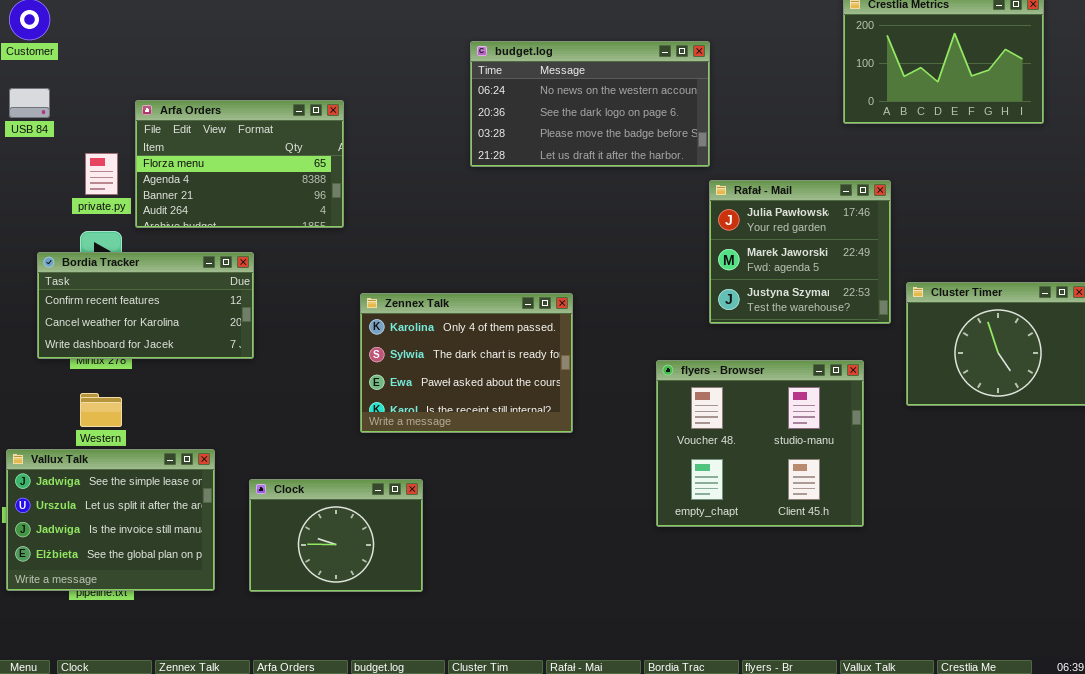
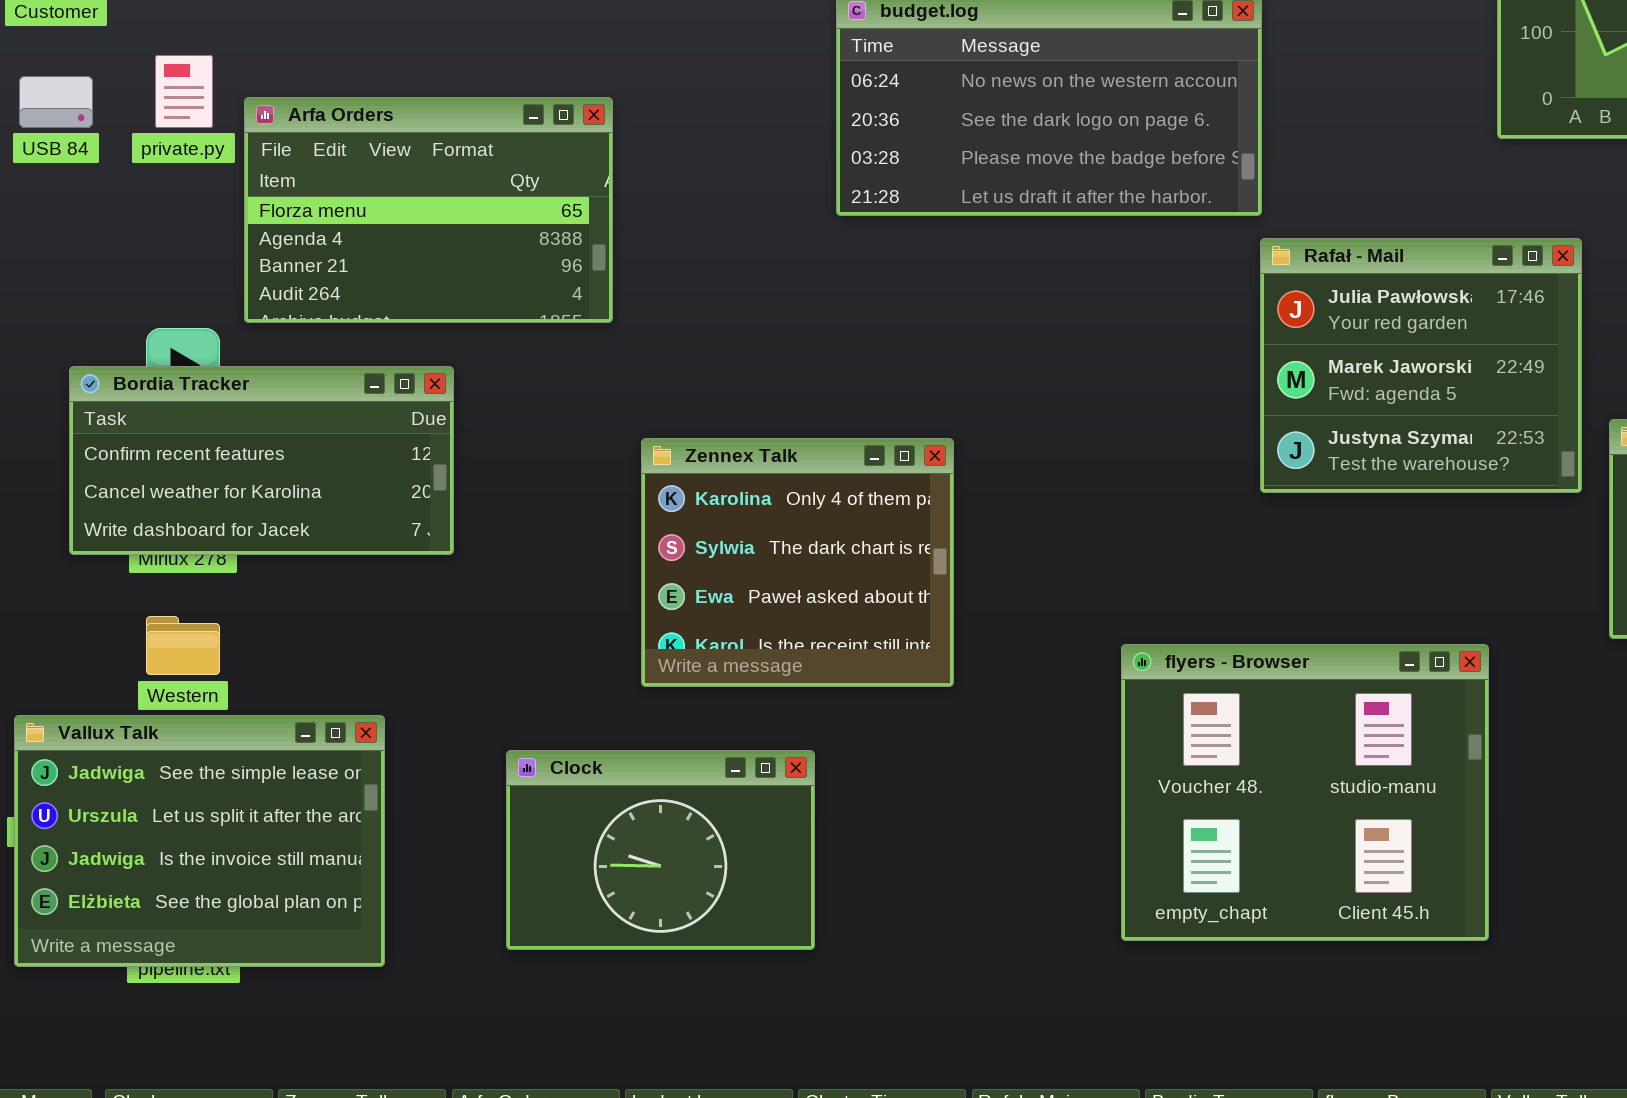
private.py: [85,153,118,195] -> [155,55,213,128], moved
Zennex Talk: [360,293,573,433] -> [641,438,954,687], resized
flyers - Browser: [656,360,864,527] -> [1121,644,1489,941], moved
Clock: [249,479,423,592] -> [506,750,815,950], moved

